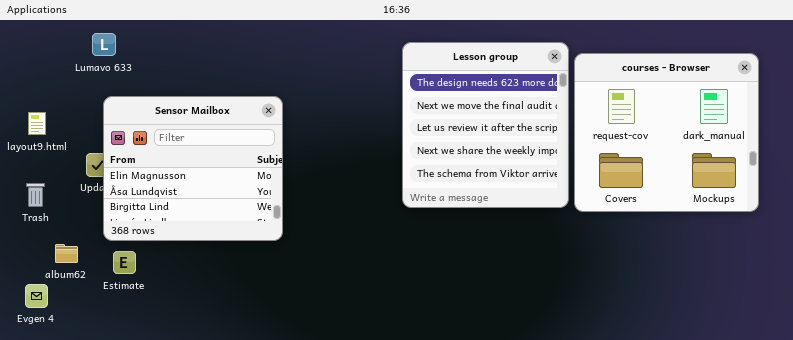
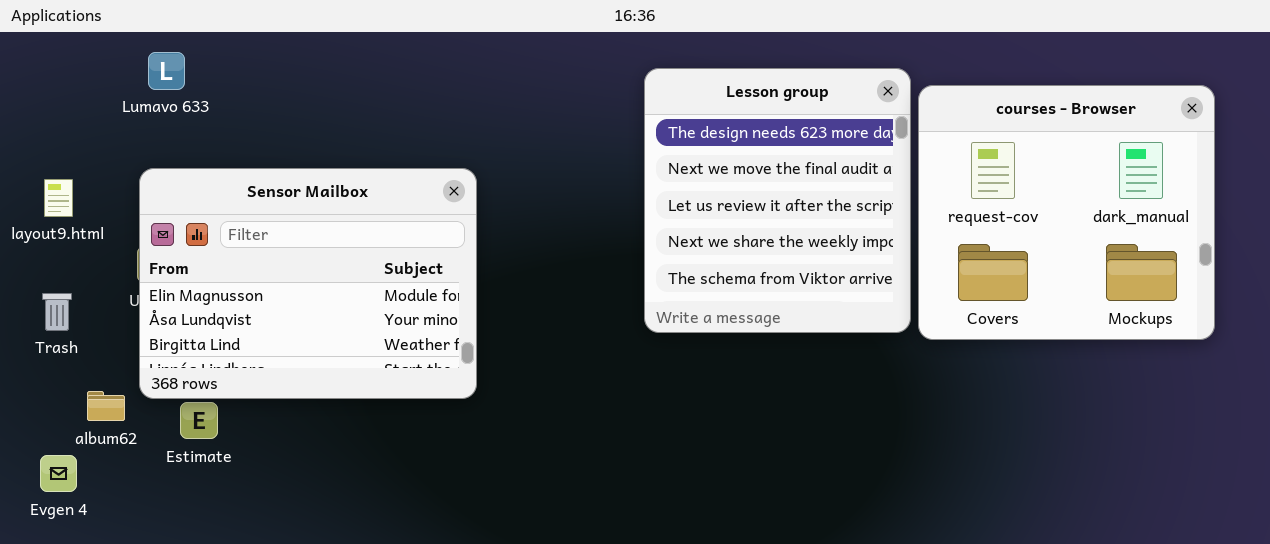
Sensor Mailbox: [103,96,283,241] -> [139,168,477,399], moved, resized

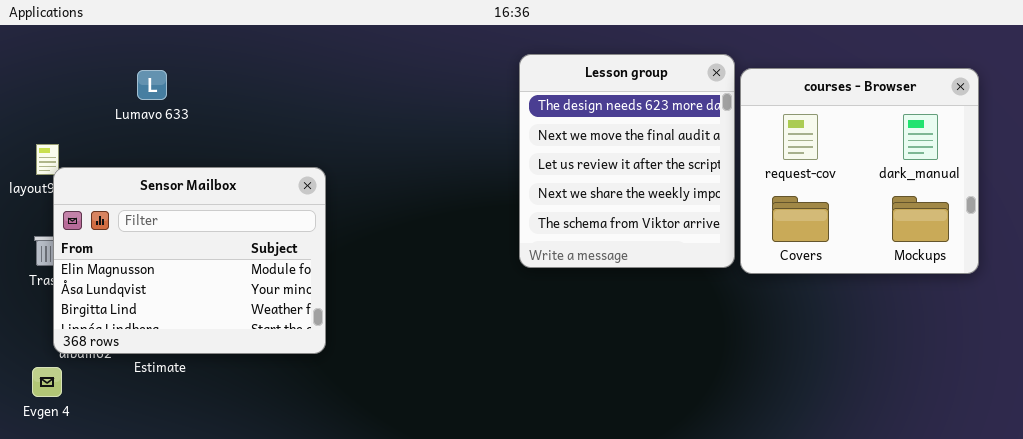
Lumavo 633: [148,52,185,90] -> [137,70,167,100], moved
Sensor Mailbox: [139,168,477,399] -> [53,167,326,354], moved

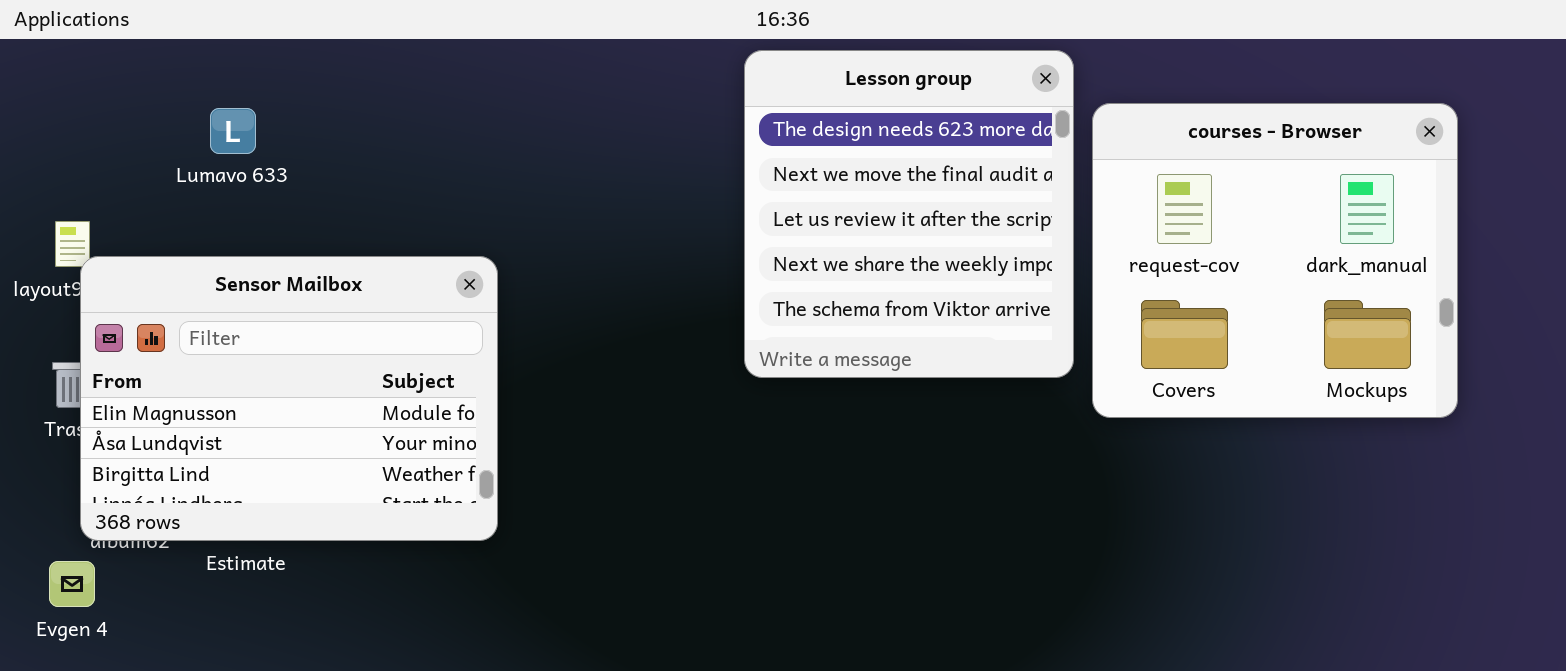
Lesson group: [519,54,735,268] -> [744,50,1074,378], moved
courses - Browser: [740,68,979,274] -> [1092,103,1458,418], moved

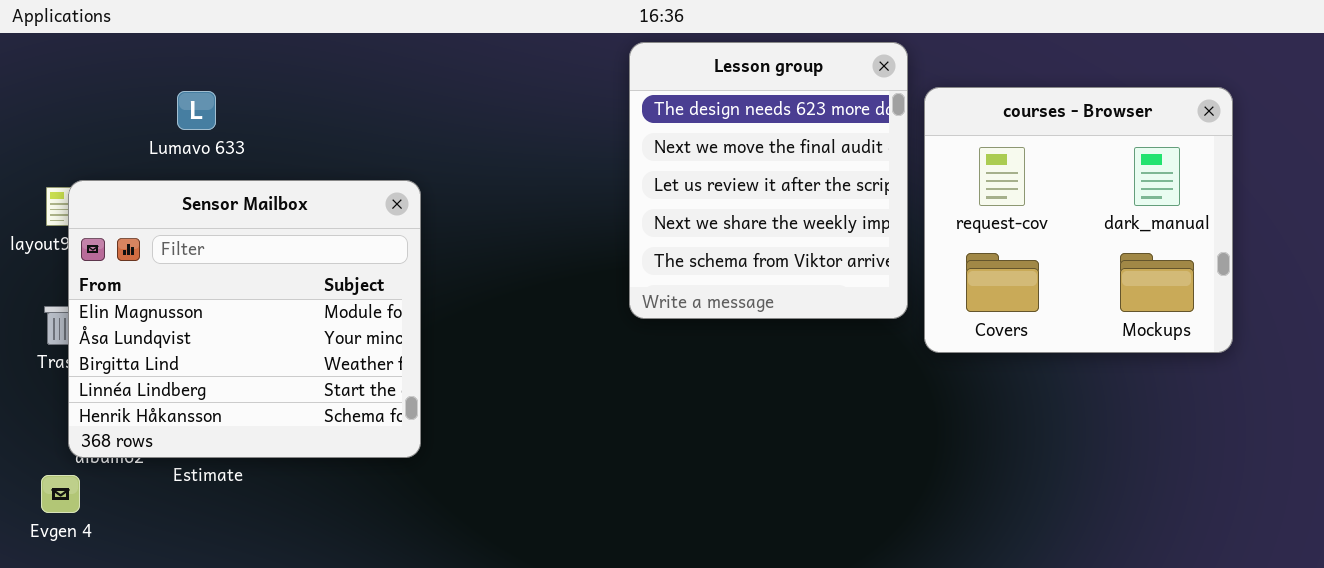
Sensor Mailbox: [80,256,498,541] -> [68,180,421,458], resized

